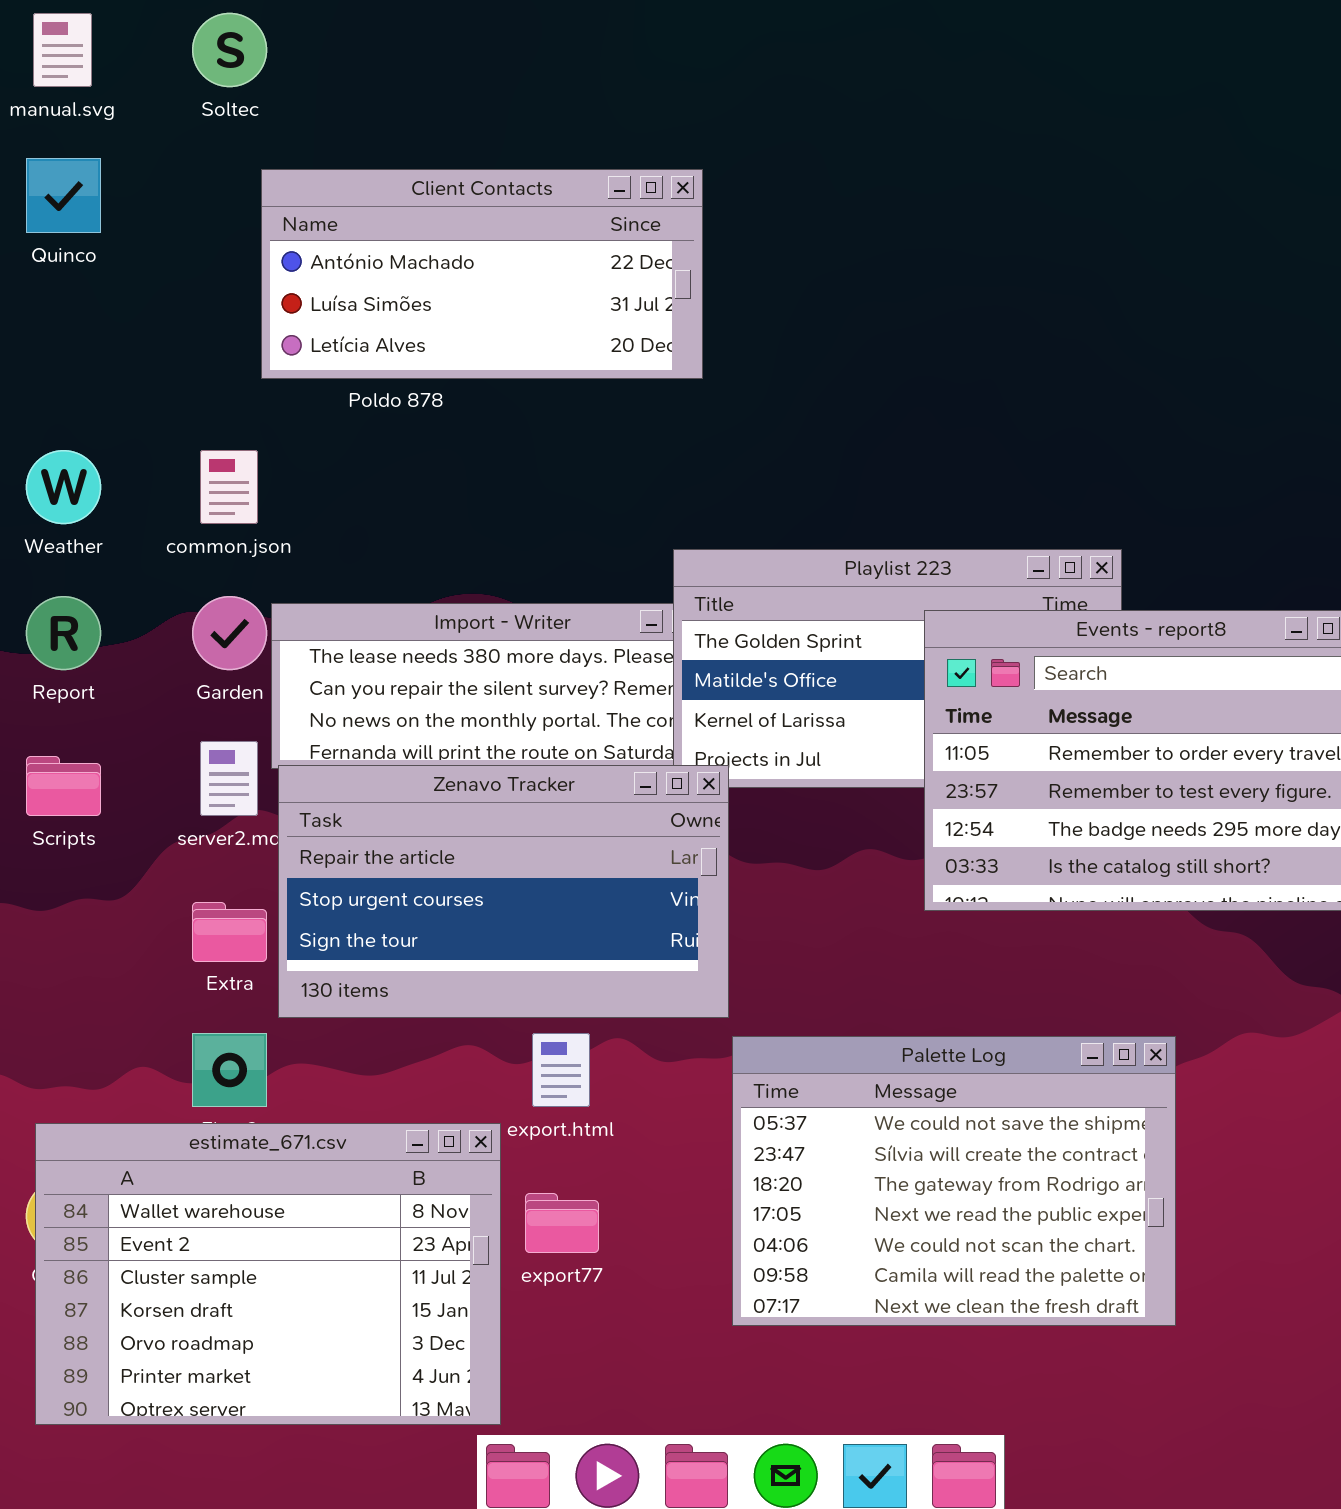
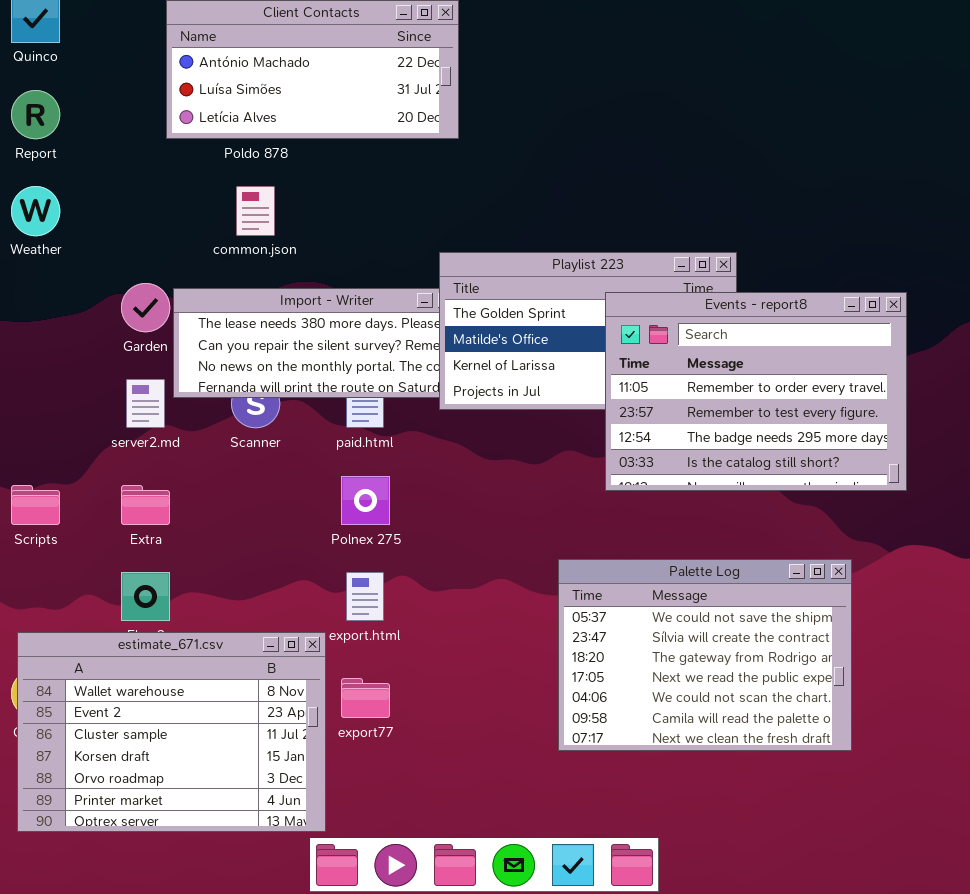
common.json: [200,450,258,524] -> [236,186,275,236], moved
Report: [26,596,101,670] -> [11,90,60,139], moved
Scripts: [26,756,101,816] -> [11,485,60,525], moved
Zenavo Tracker: [278,765,729,1018] -> none, closed
Palette Log: [732,1036,1176,1326] -> [558,559,852,751], moved

